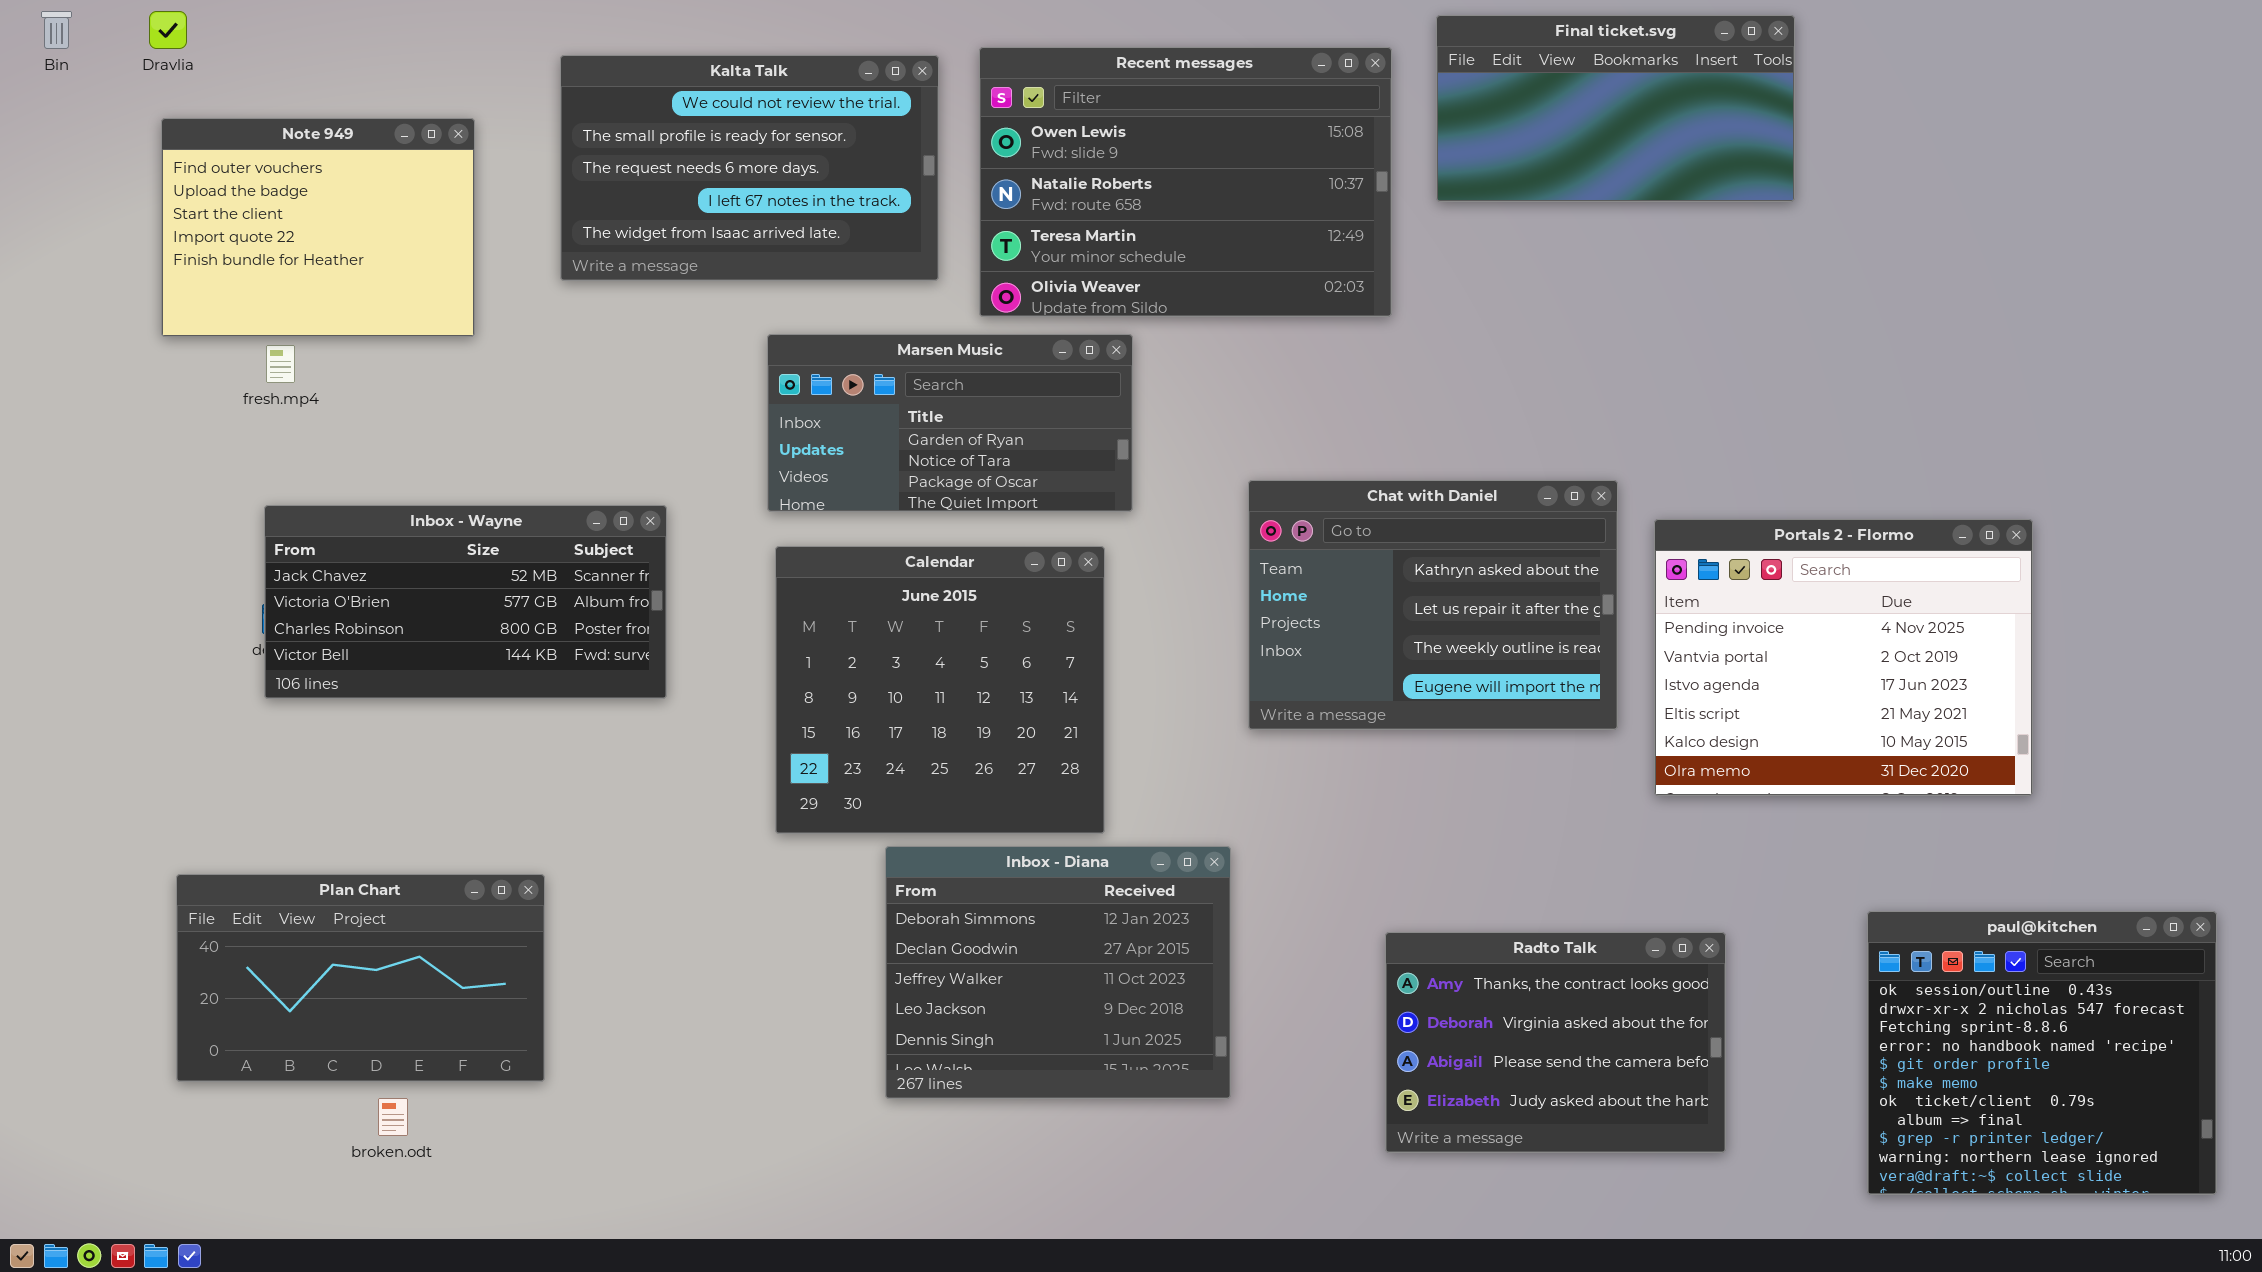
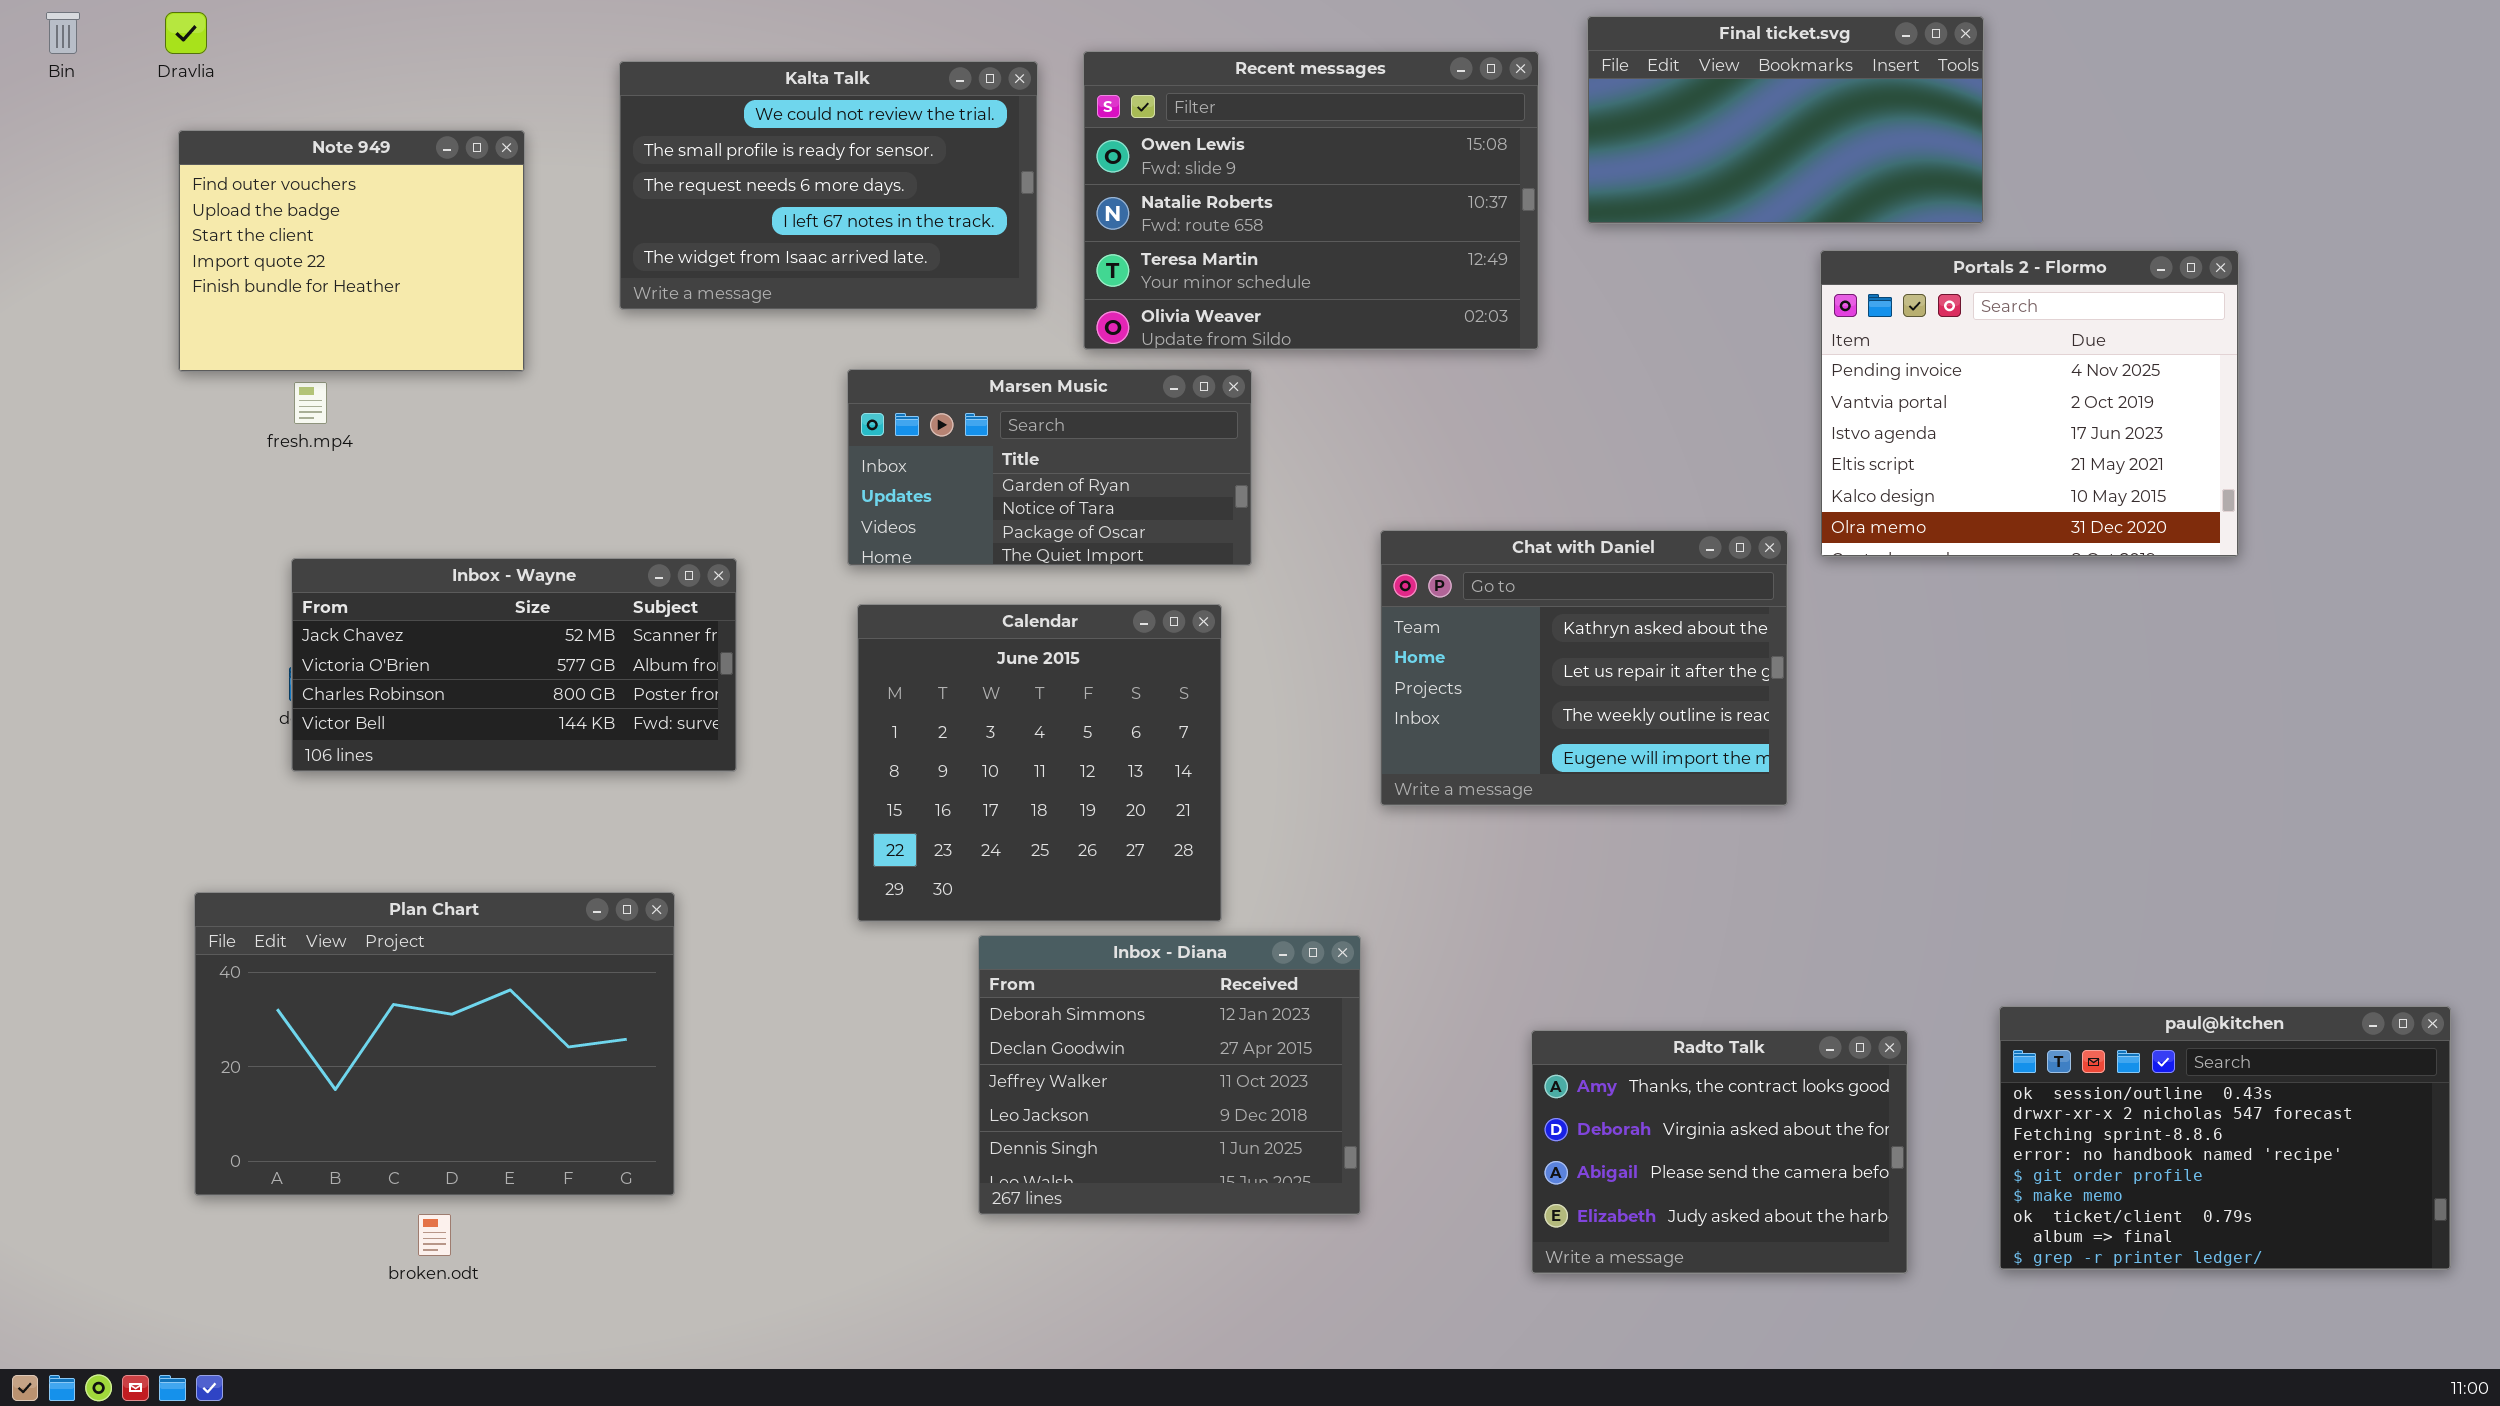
Portals 2 - Flormo: [1654,519,2033,796] -> [1820,250,2239,557], moved
Plan Chart: [176,874,545,1082] -> [194,892,675,1196], resized
paul@kitchen: [1867,911,2217,1195] -> [1999,1006,2451,1270], resized

